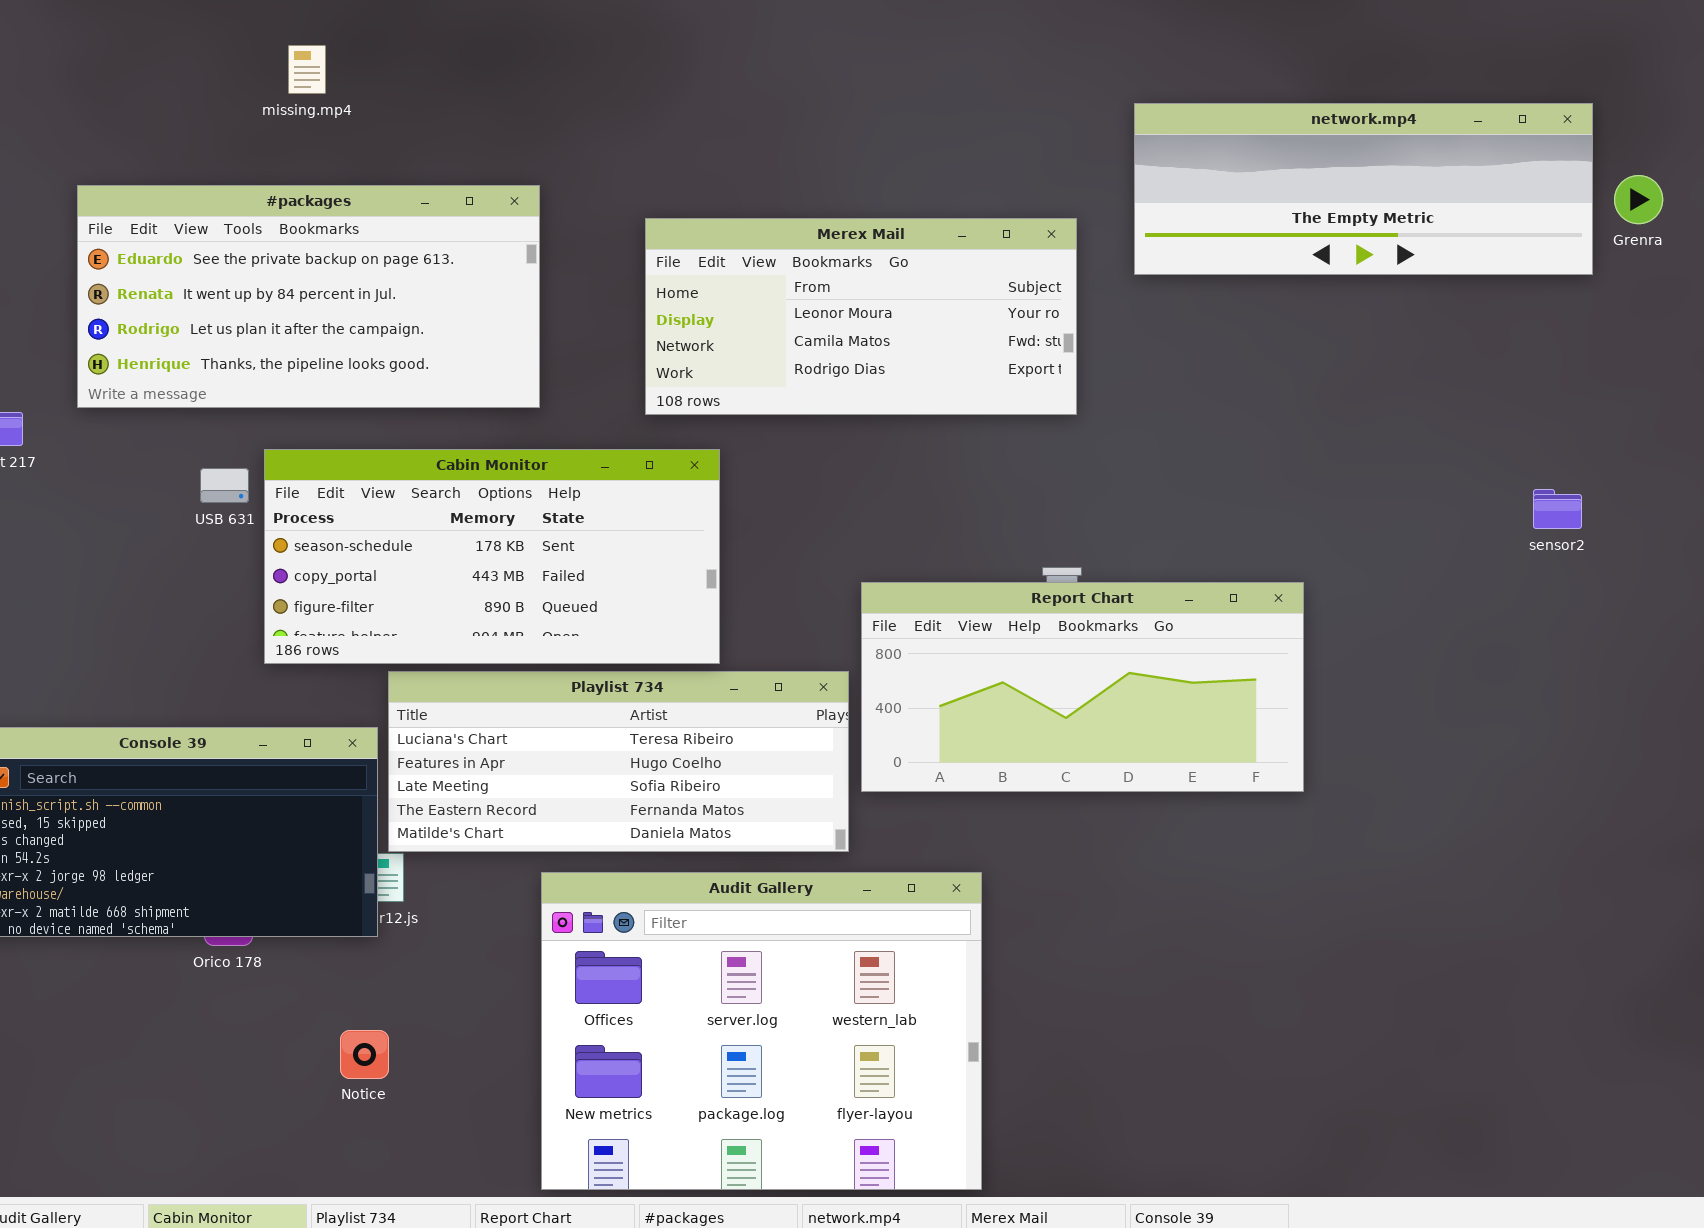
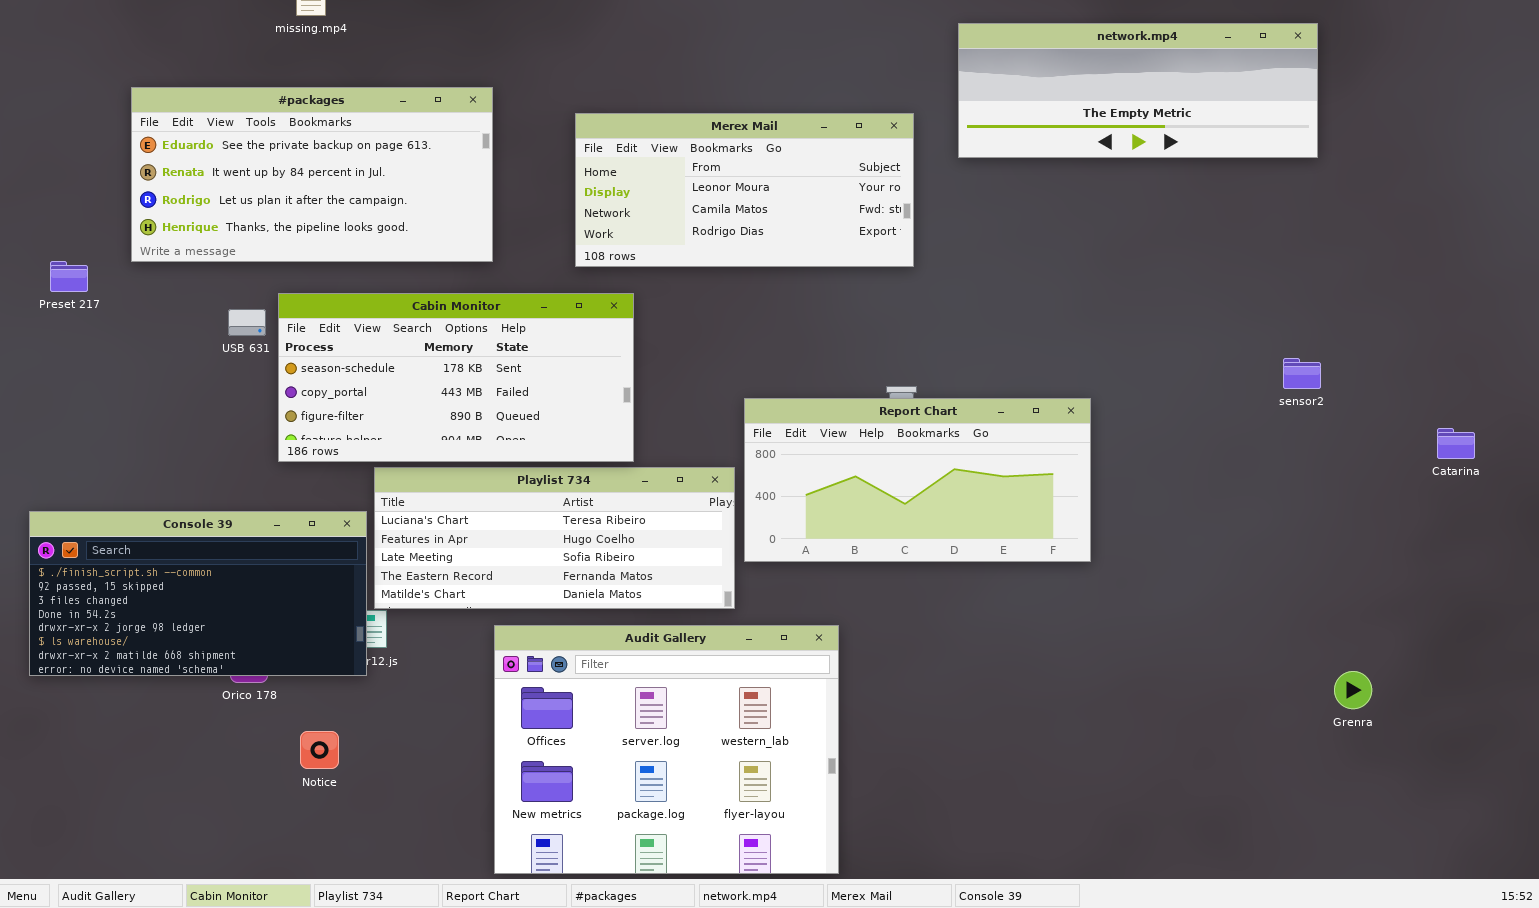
Grenra: [1614,175,1663,224] -> [1334,671,1372,709], moved
sensor2: [1533,489,1582,529] -> [1283,358,1321,389], moved
Notice: [340,1030,389,1079] -> [300,731,339,769], moved

